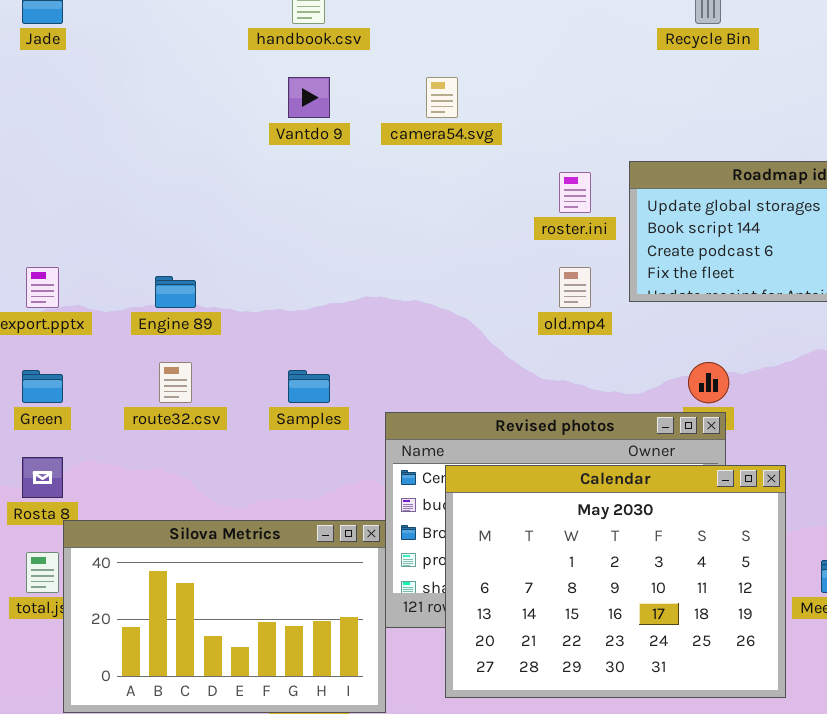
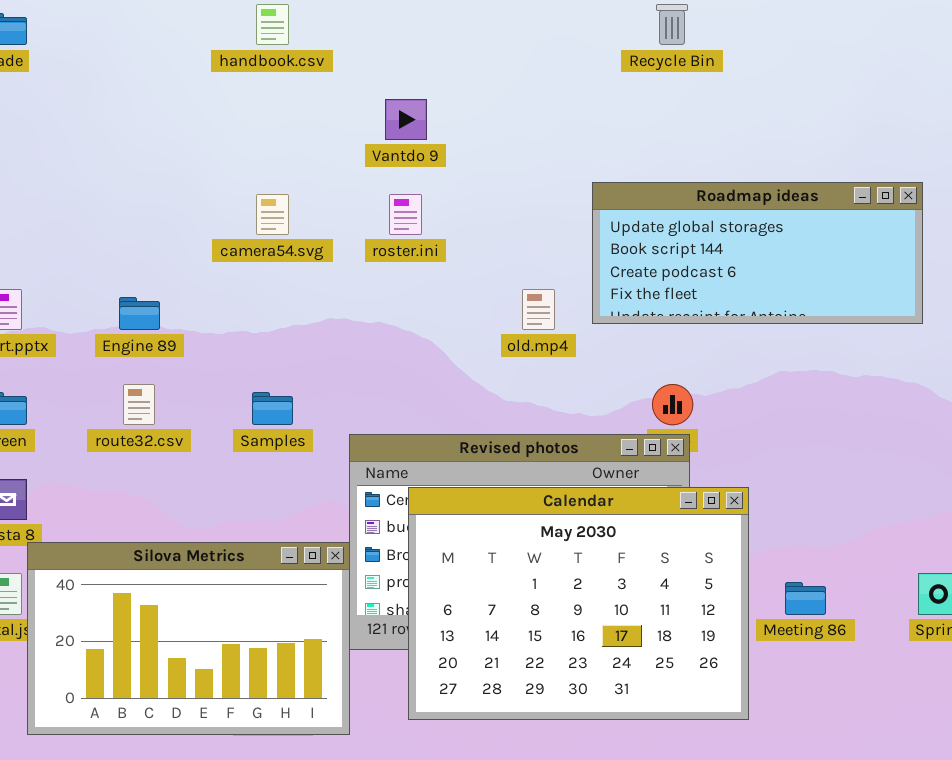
Vantdo 9: [288,77,330,118] -> [385,99,427,140], moved
camera54.svg: [426,77,458,118] -> [256,194,289,235], moved
roster.ini: [559,172,591,213] -> [389,194,422,235], moved

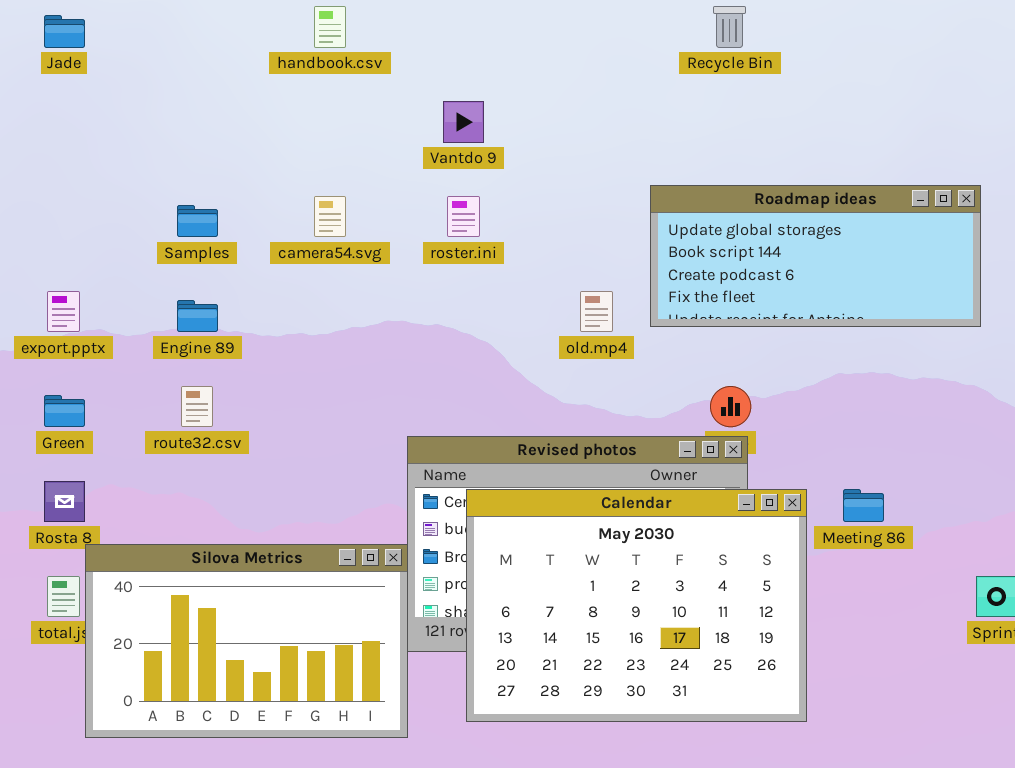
Samples: [252,392,293,425] -> [177,205,218,237], moved
Meeting 86: [785,582,826,615] -> [843,489,884,522], moved

